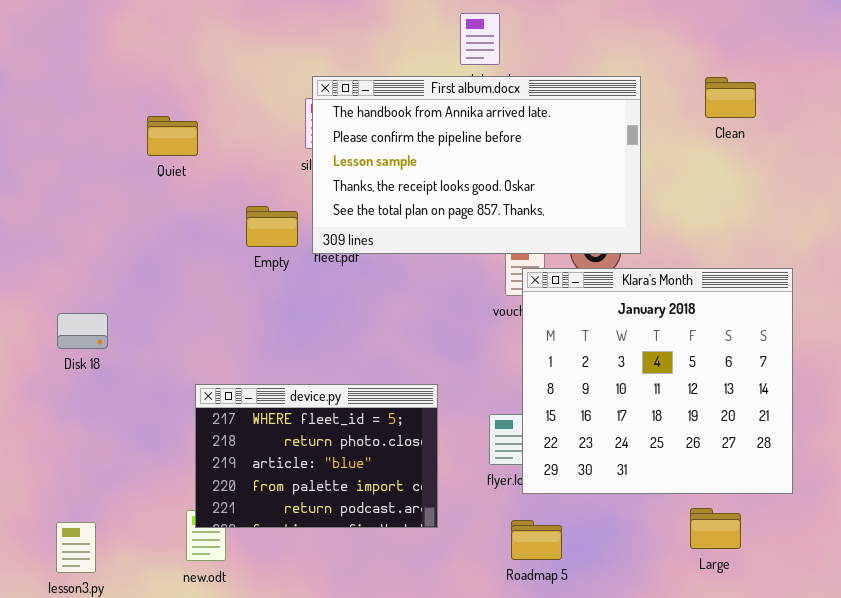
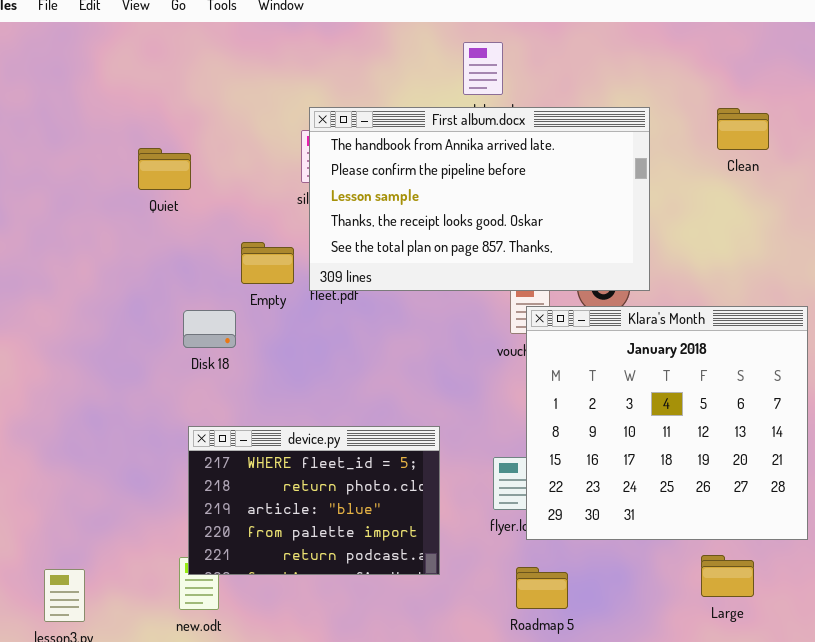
Disk 18: [57,313,108,349] -> [183,310,236,348], moved

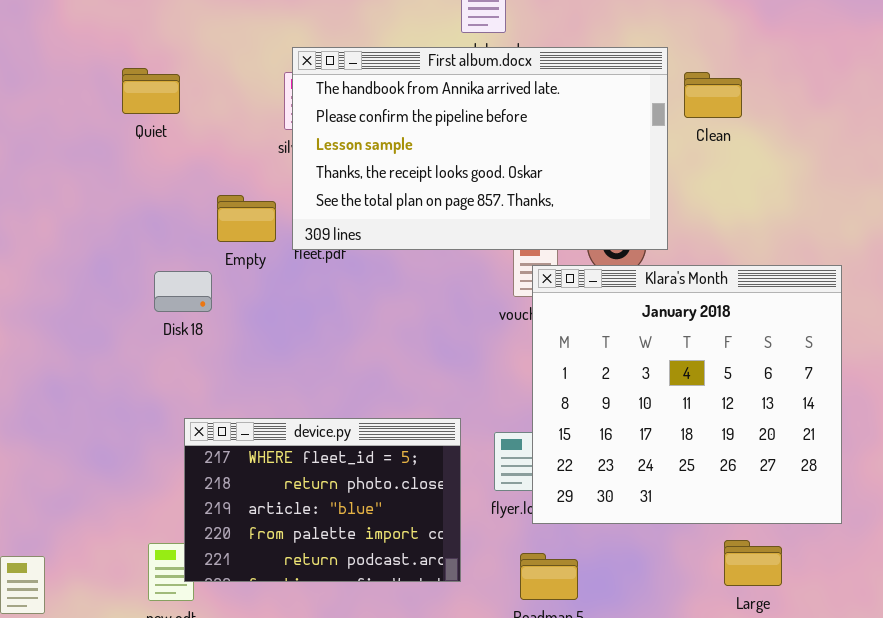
Clean: [717,108,769,150] -> [684,72,742,118], moved
Quiet: [138,148,191,190] -> [122,68,180,114], moved
device.py: [188,426,440,575] -> [184,418,461,582], moved

